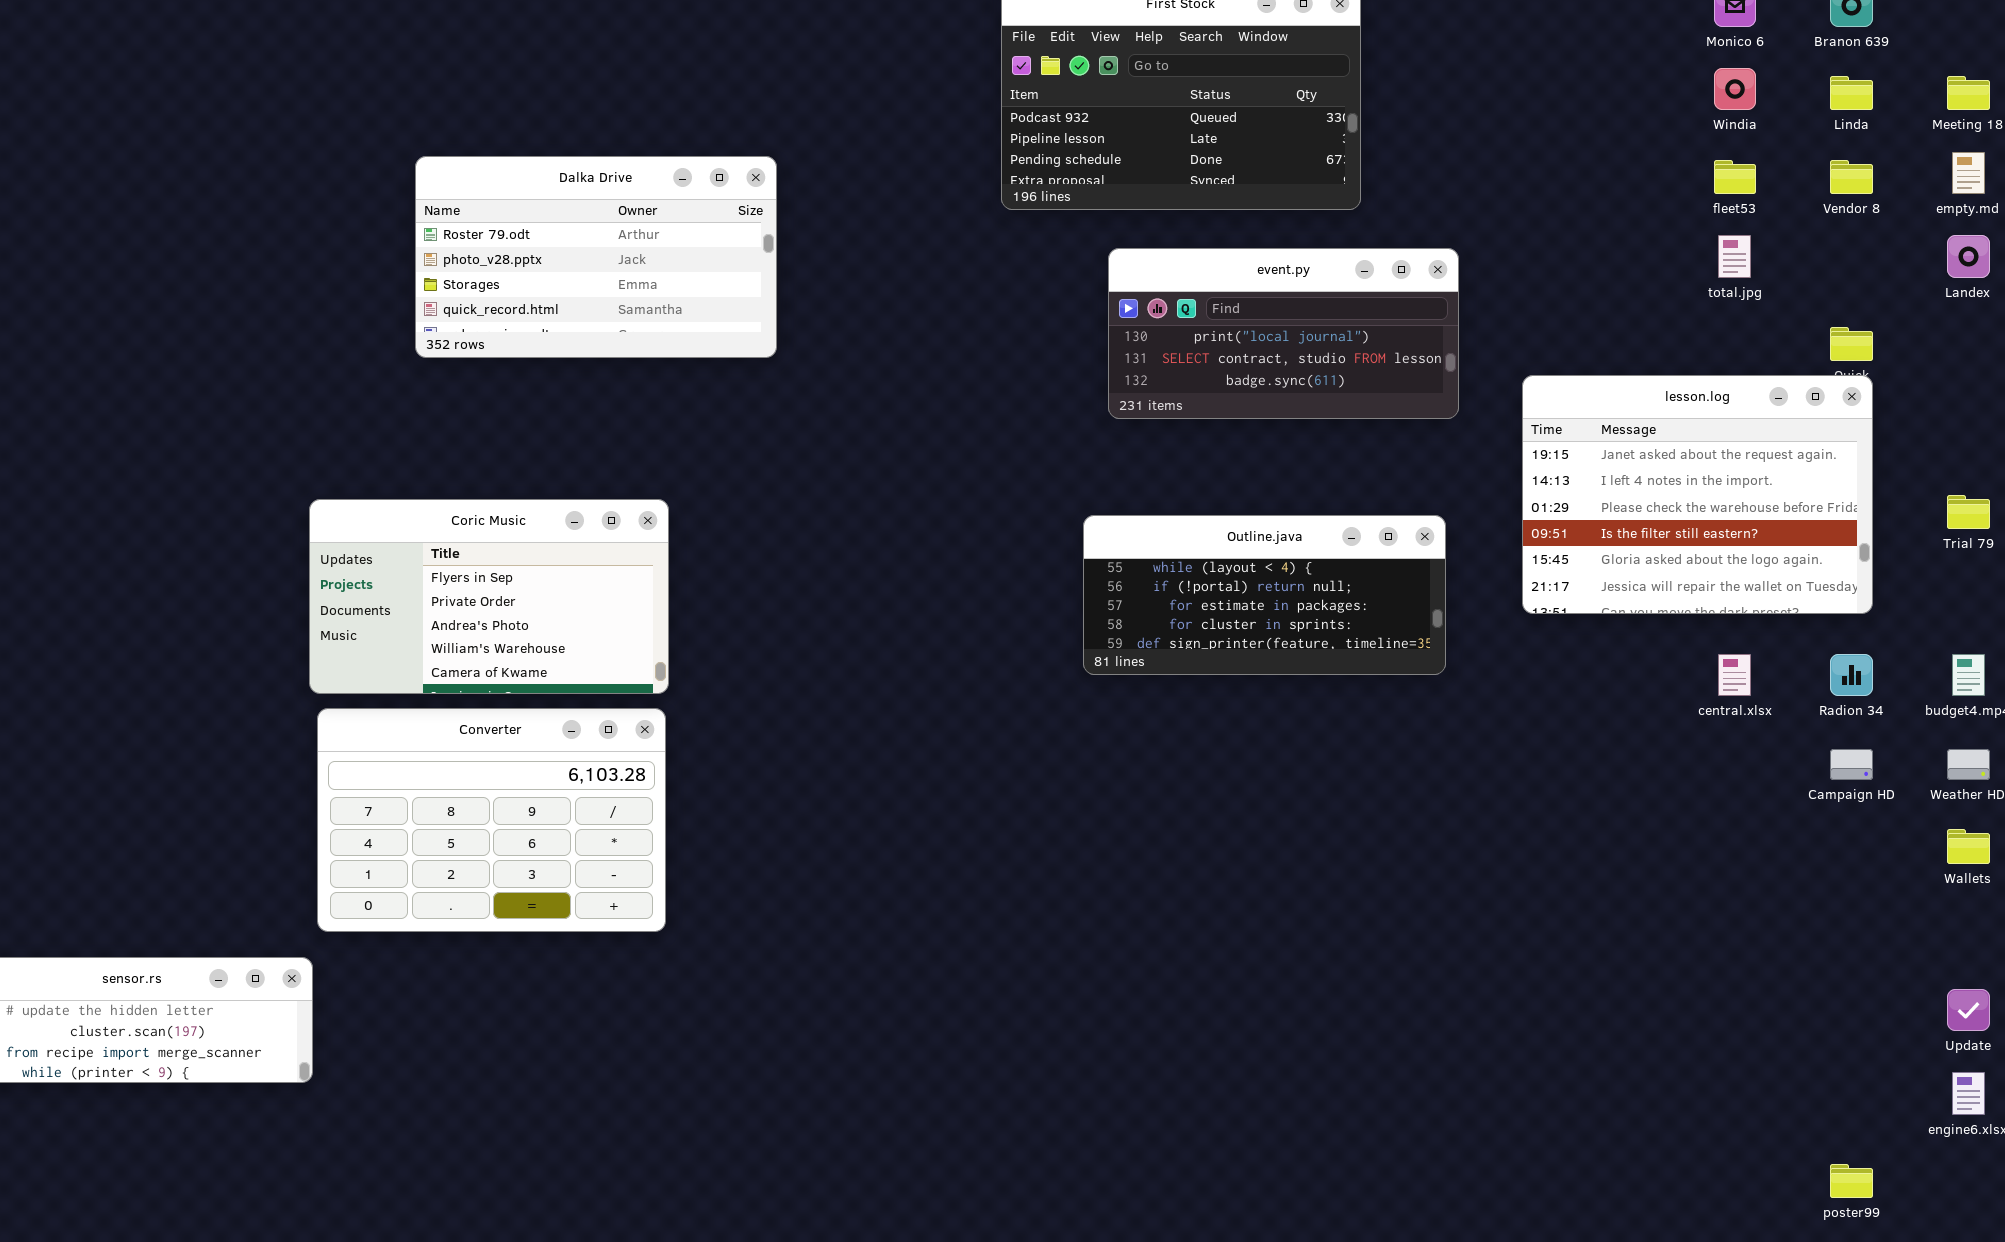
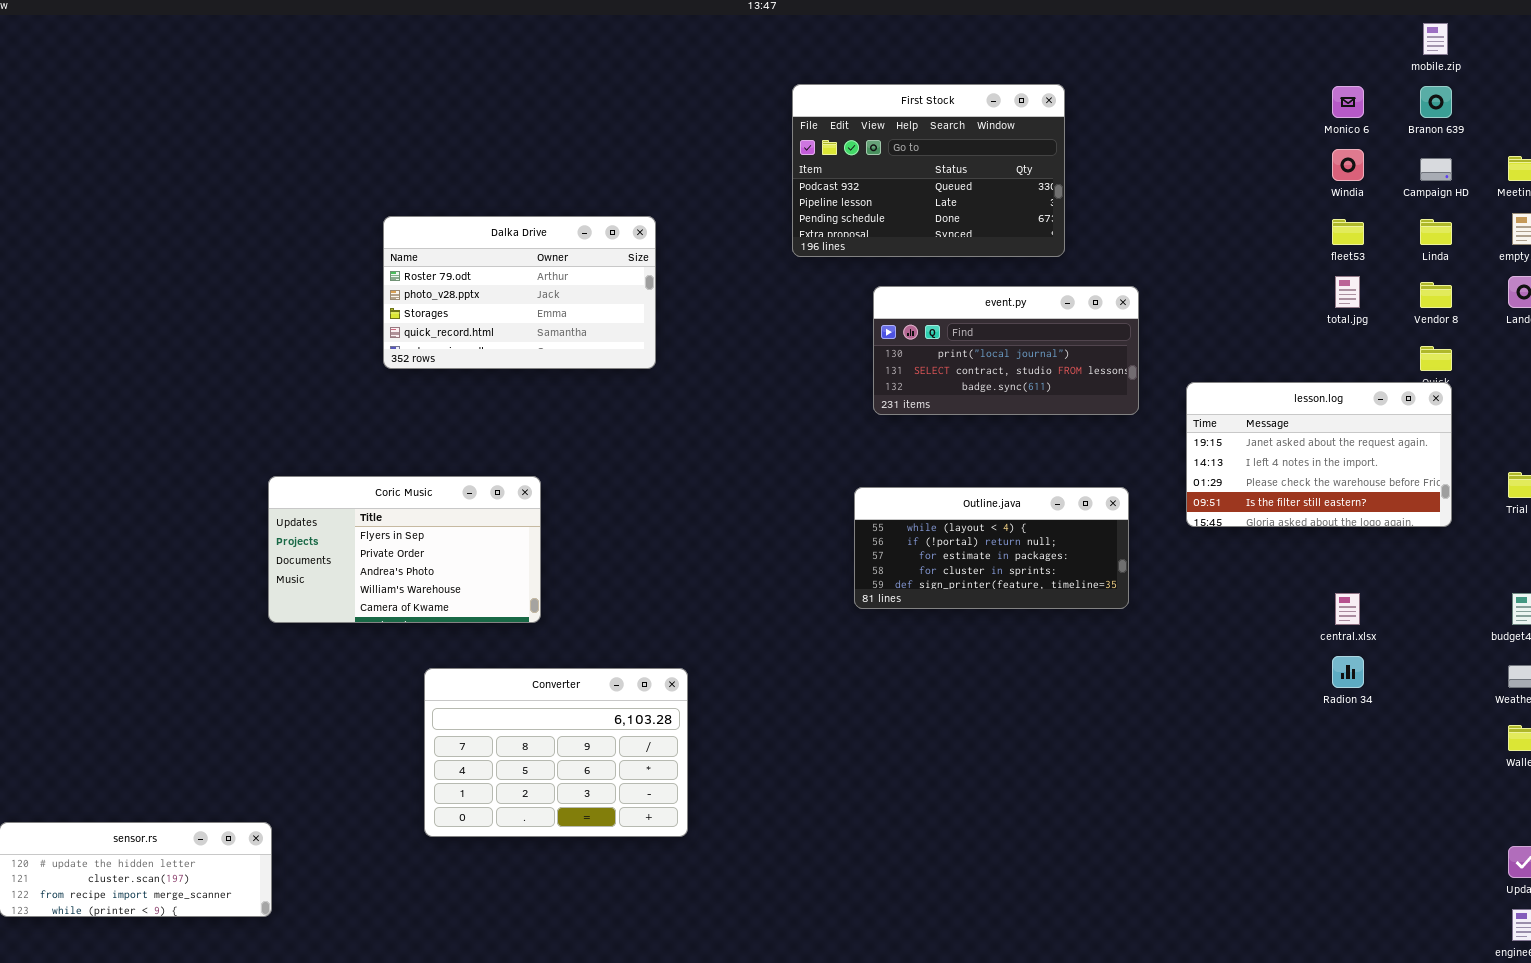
Linda: [1830,76,1873,110] -> [1420,219,1452,245], moved
Dalka Drive: [415,156,777,358] -> [383,216,656,369], moved
Vendor 8: [1830,160,1873,194] -> [1420,282,1452,308], moved
lesson.log: [1522,375,1873,614] -> [1186,382,1452,527], resized
Radion 34: [1830,654,1873,696] -> [1332,656,1364,688], moved
Converter: [317,708,666,932] -> [424,668,688,837], moved
Campaign HD: [1830,749,1873,780] -> [1420,158,1452,181], moved

